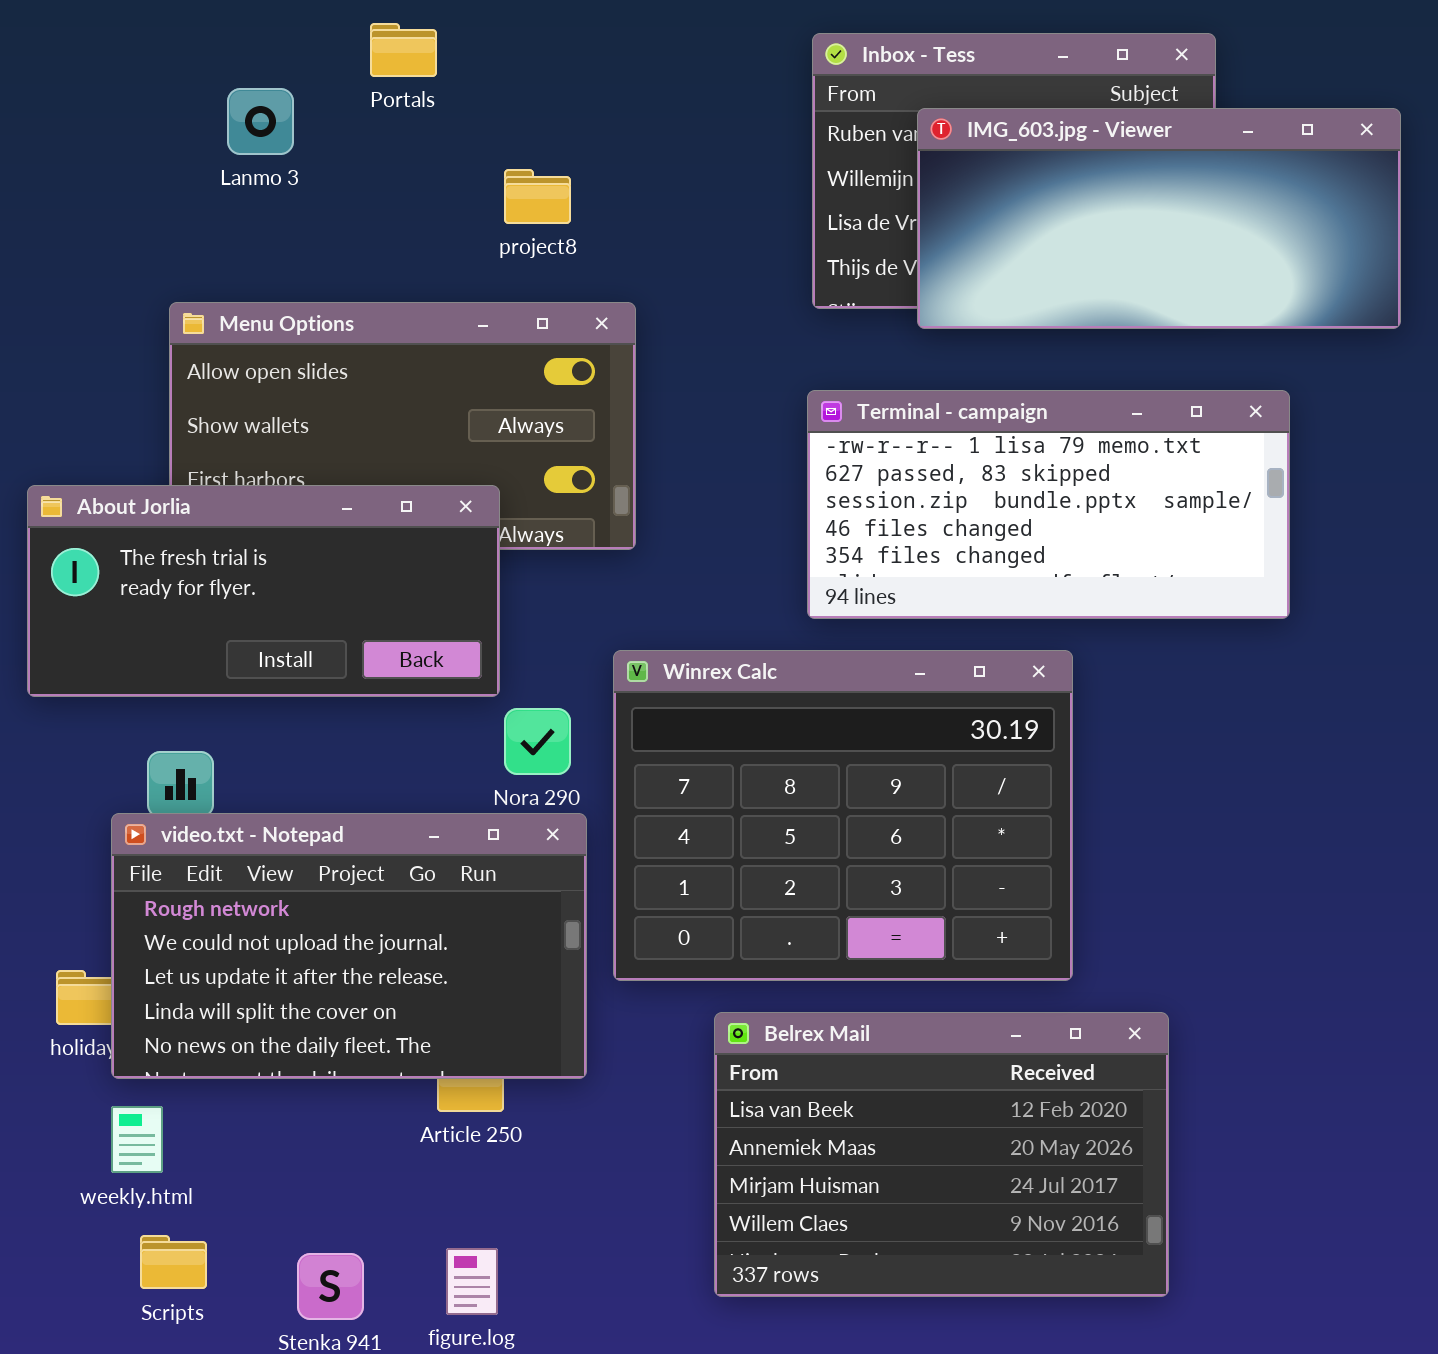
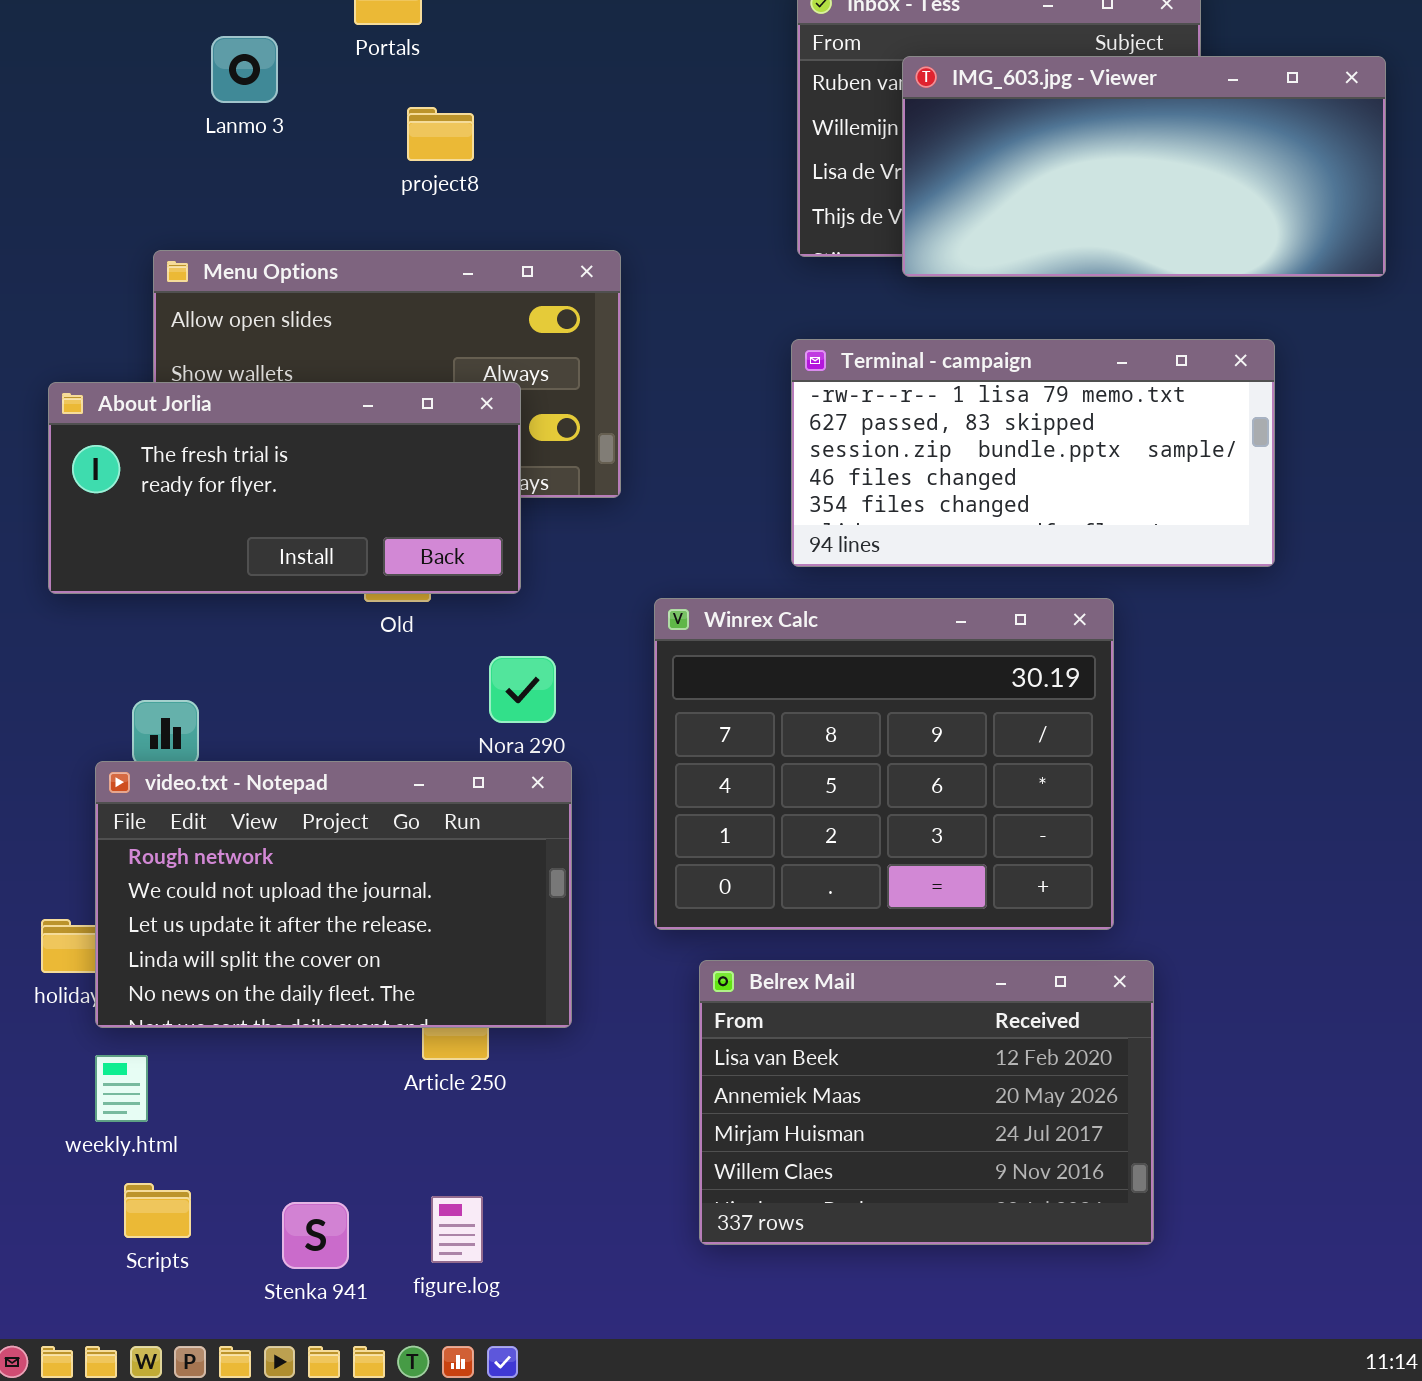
project8: [504,169,571,224] -> [407,107,474,161], moved
About Jorlia: [27,485,500,697] -> [48,382,521,594], moved
Winrex Calc: [613,650,1073,981] -> [654,598,1114,930], moved

